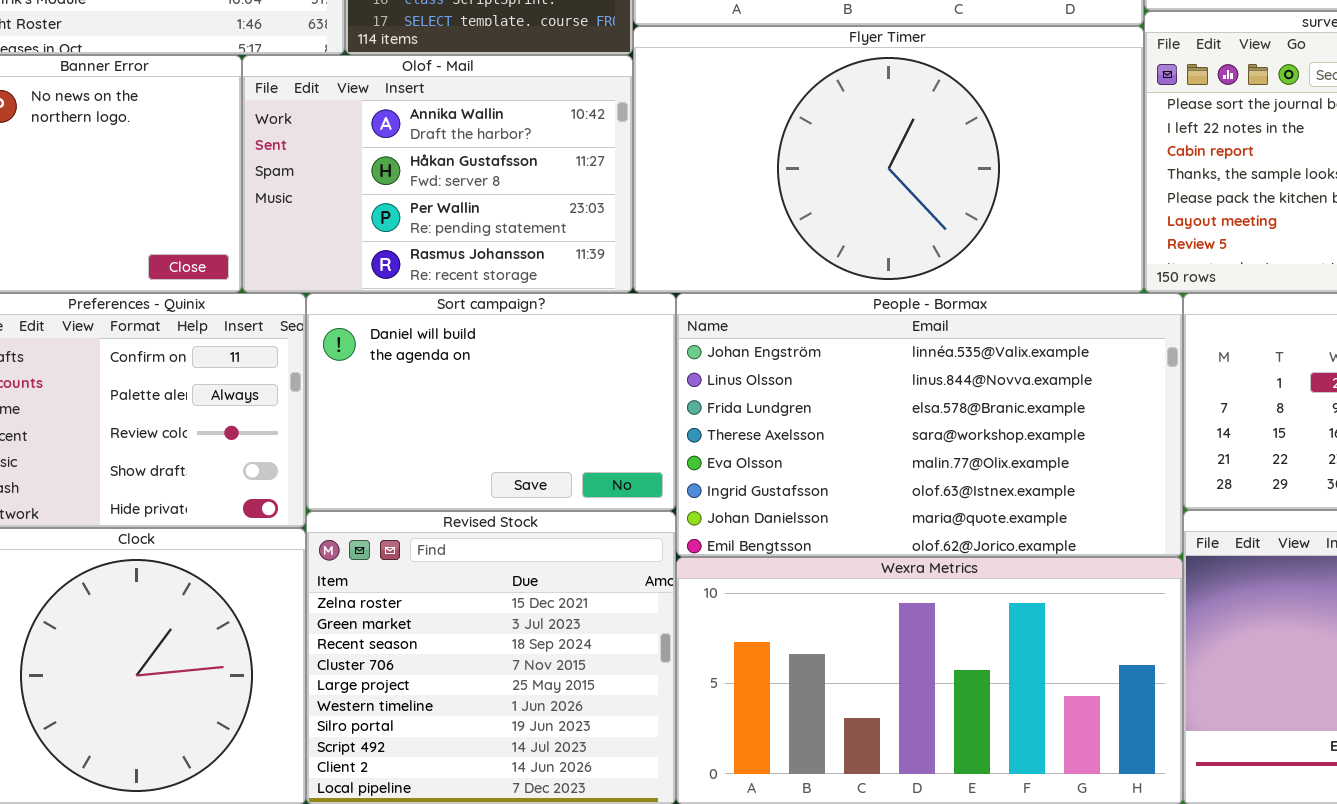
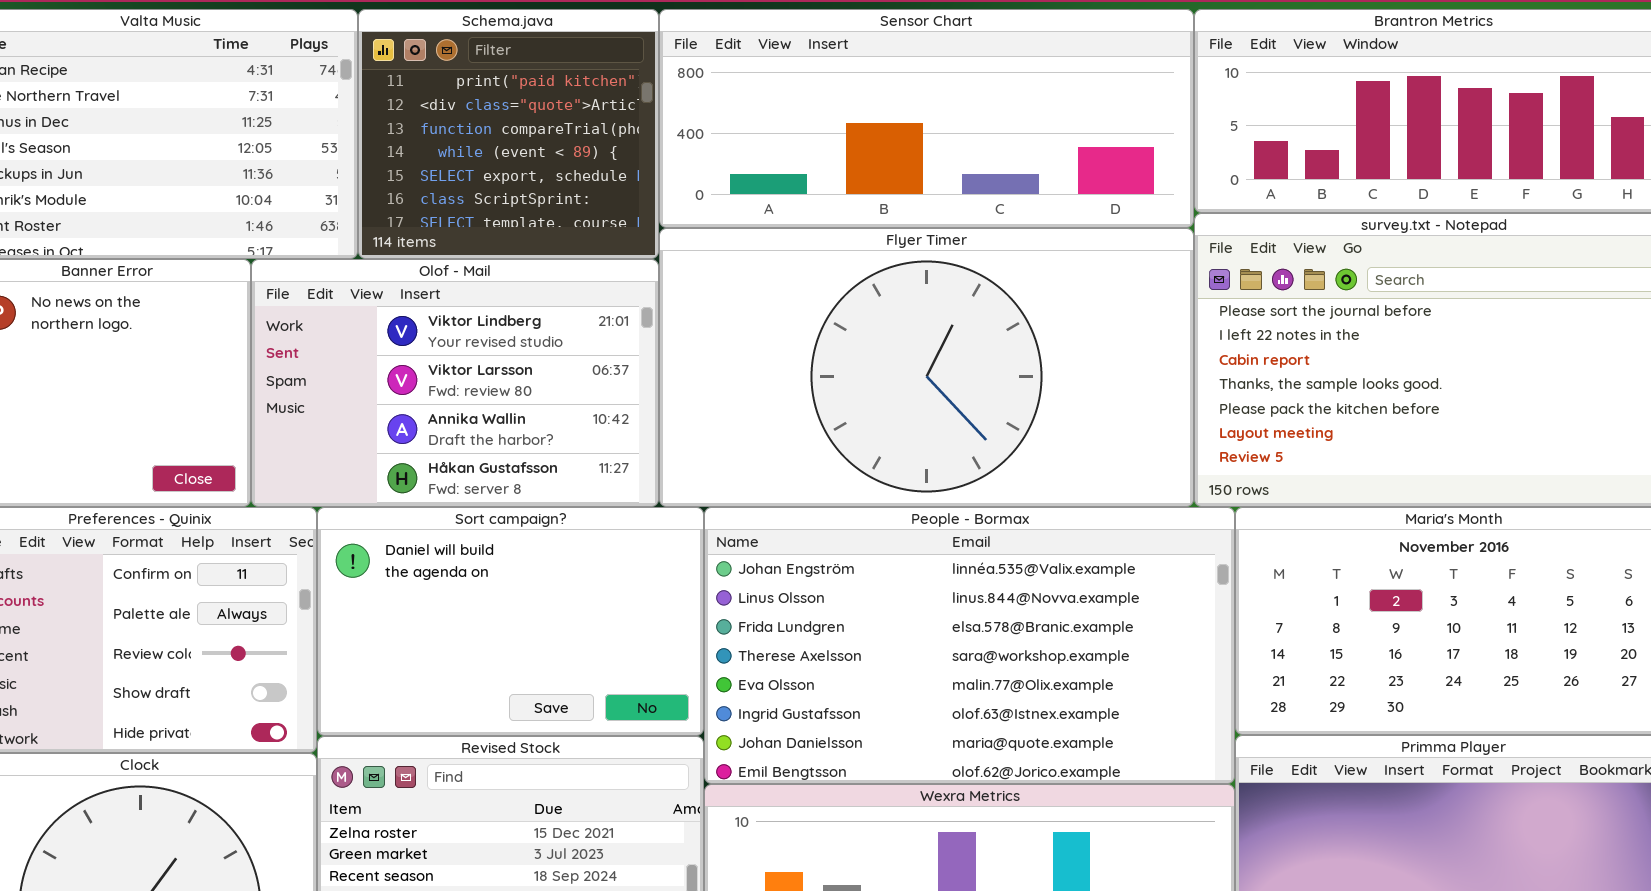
Olof - Mail: [242,55,633,293] -> [251,259,659,507], scrolled up 2 rows

